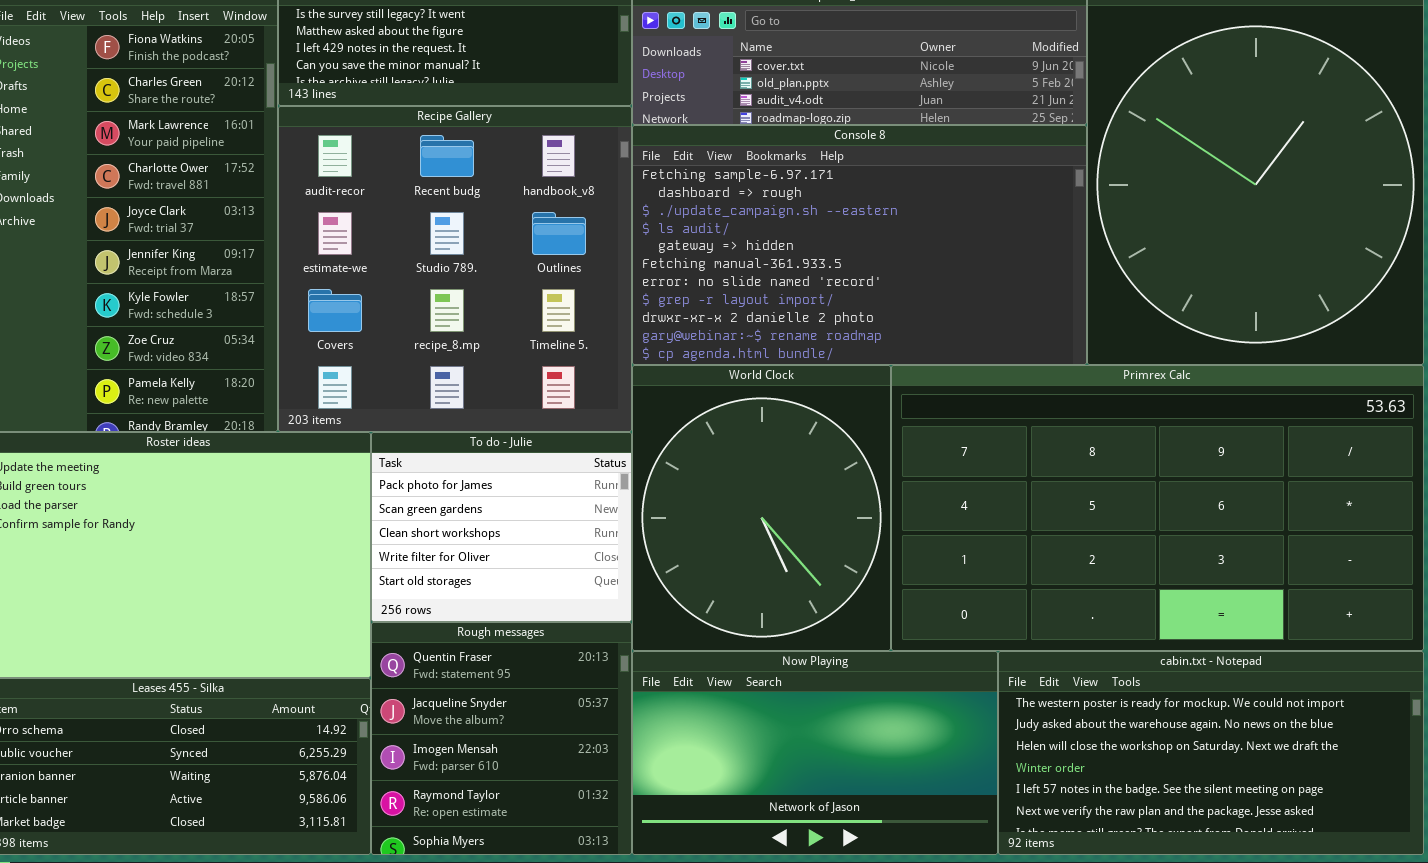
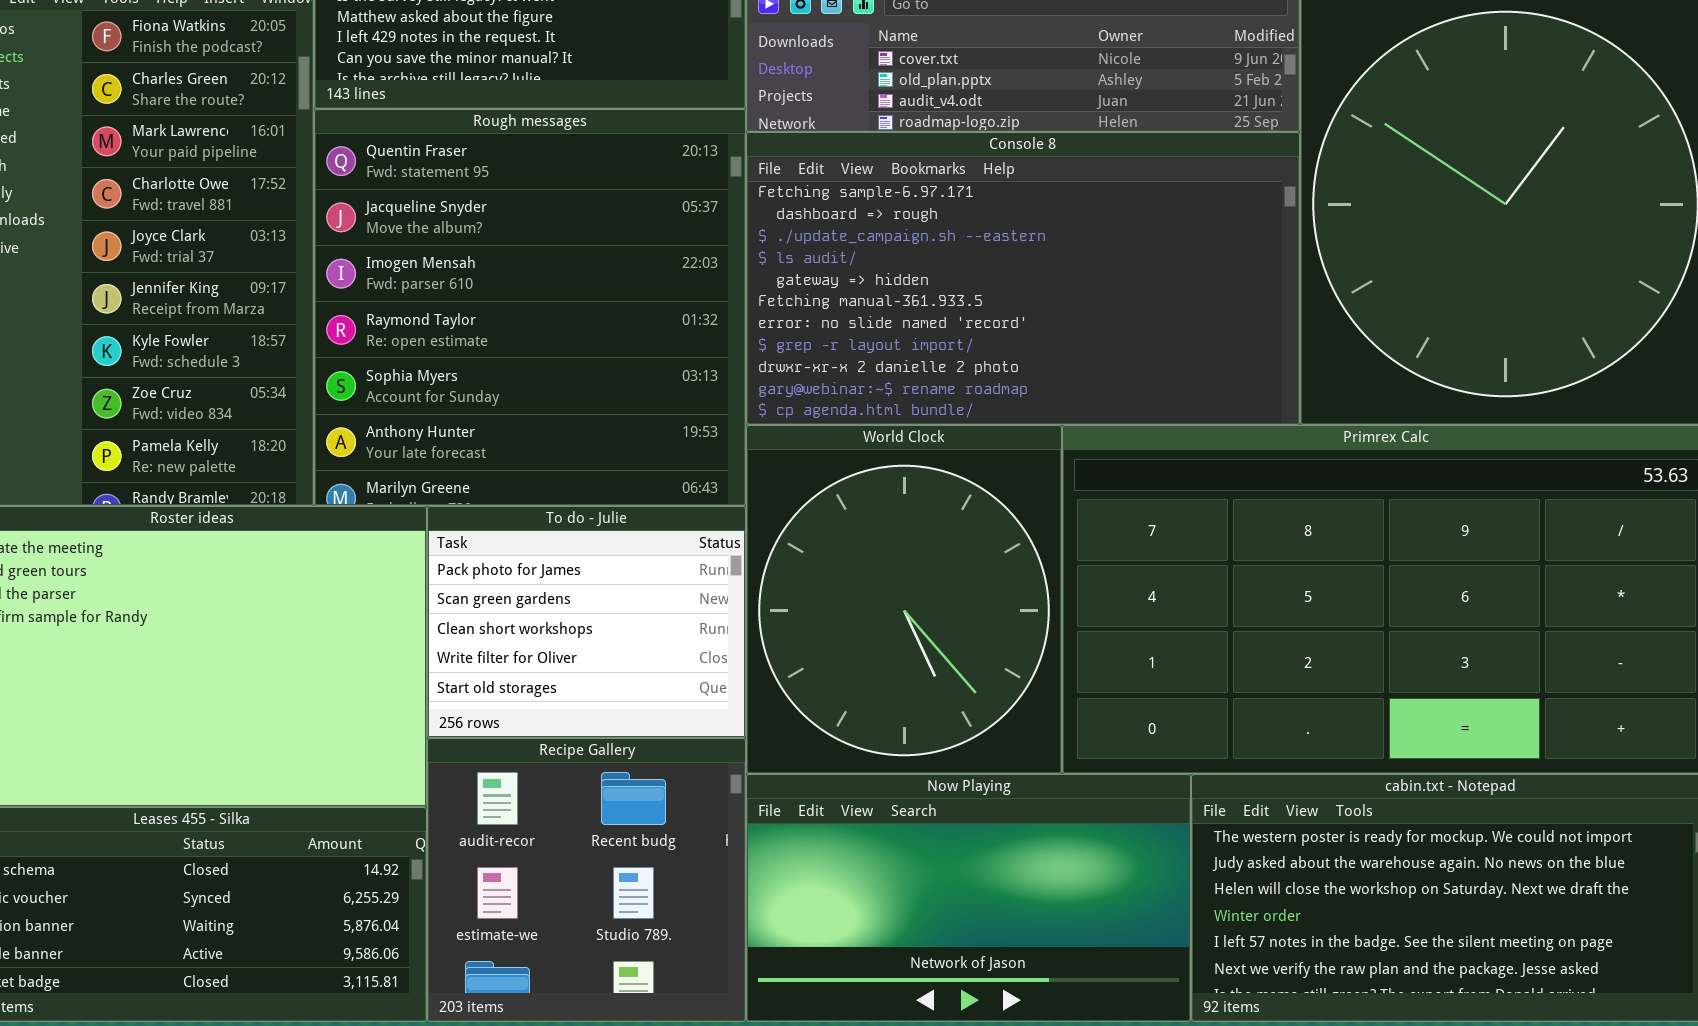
Recipe Gallery: [278,106,632,432] -> [427,738,746,1022], moved, resized
Rough messages: [371,622,632,855] -> [314,109,746,506], moved, resized

